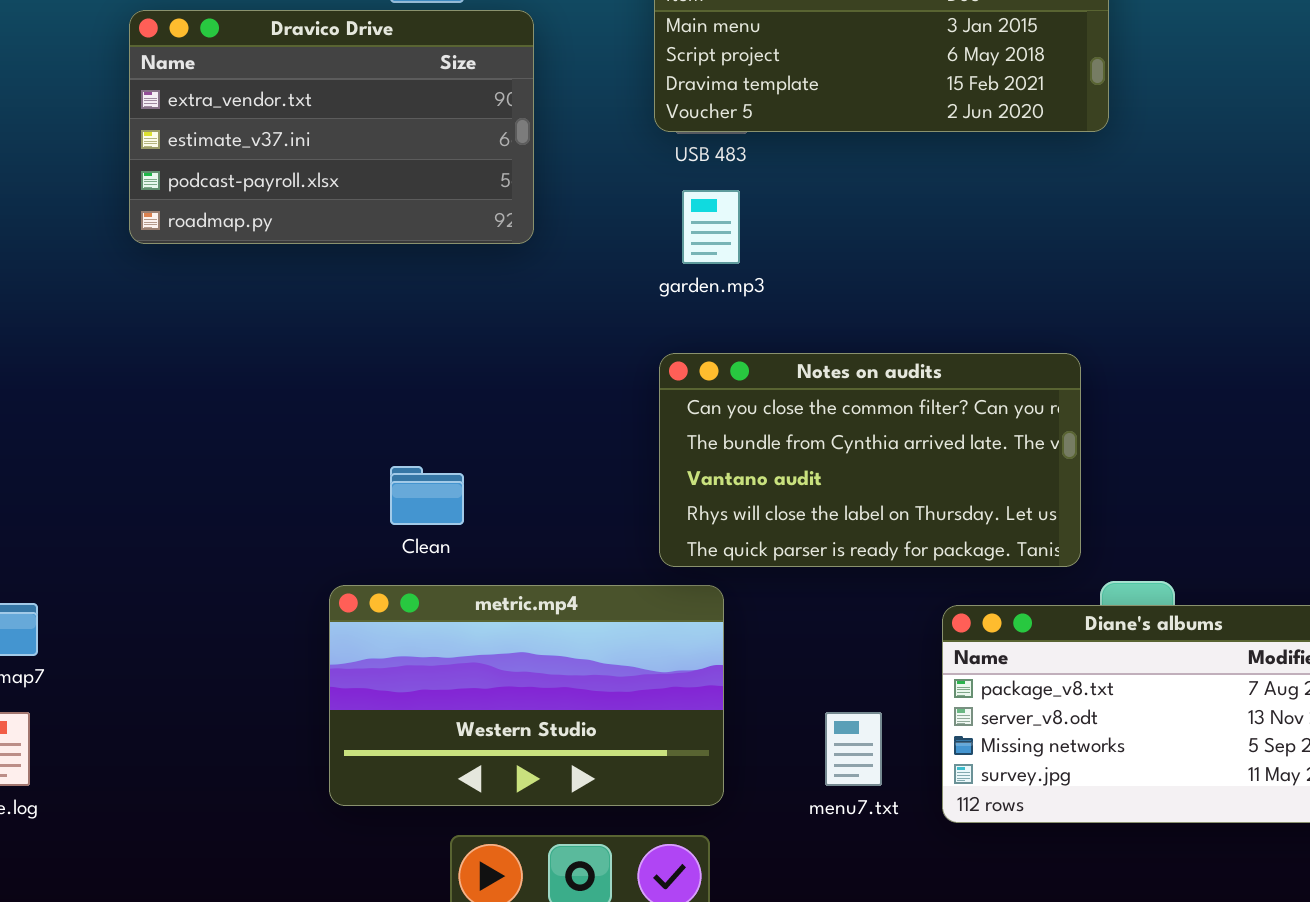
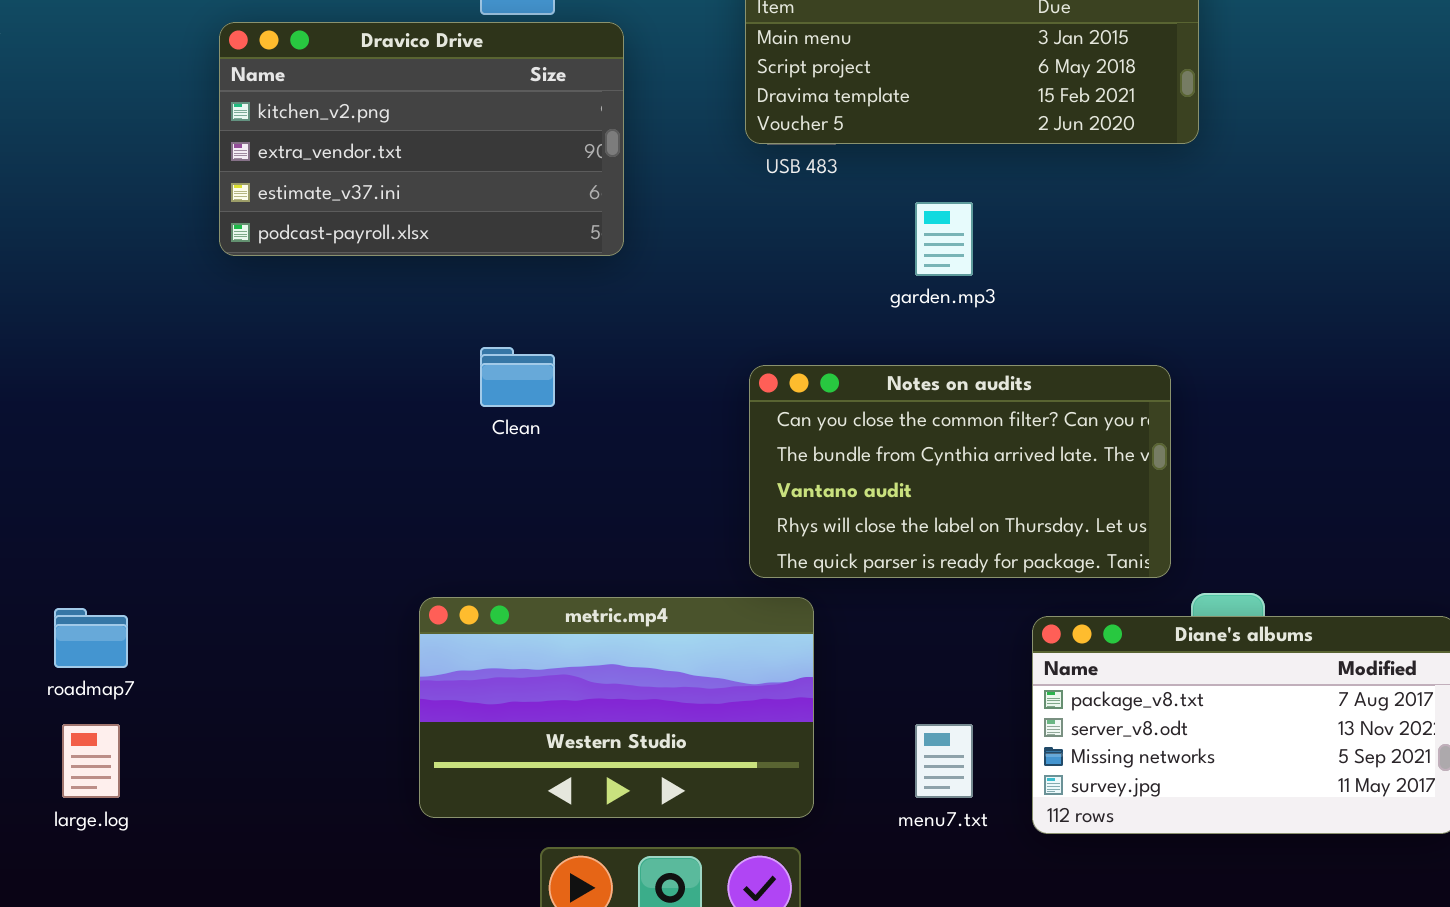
Dravico Drive: [129,10,534,244] -> [219,22,624,256], scrolled up 1 row
garden.mp3: [682,190,740,264] -> [915,202,973,276], moved
Clean: [390,466,464,525] -> [480,347,555,407], moved

